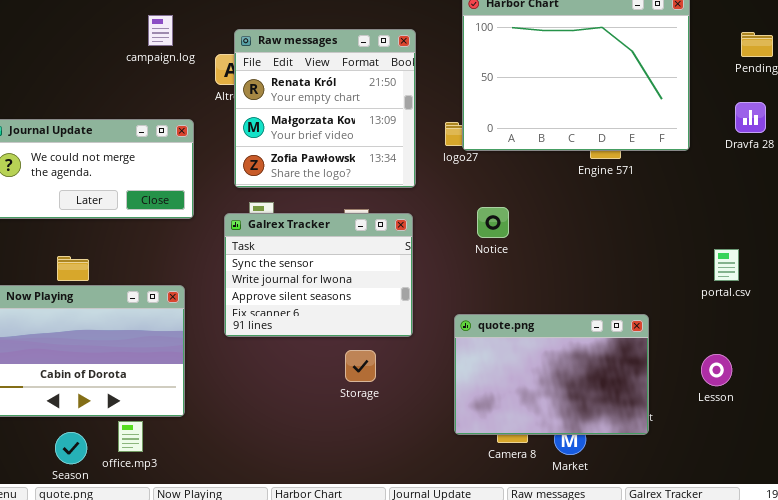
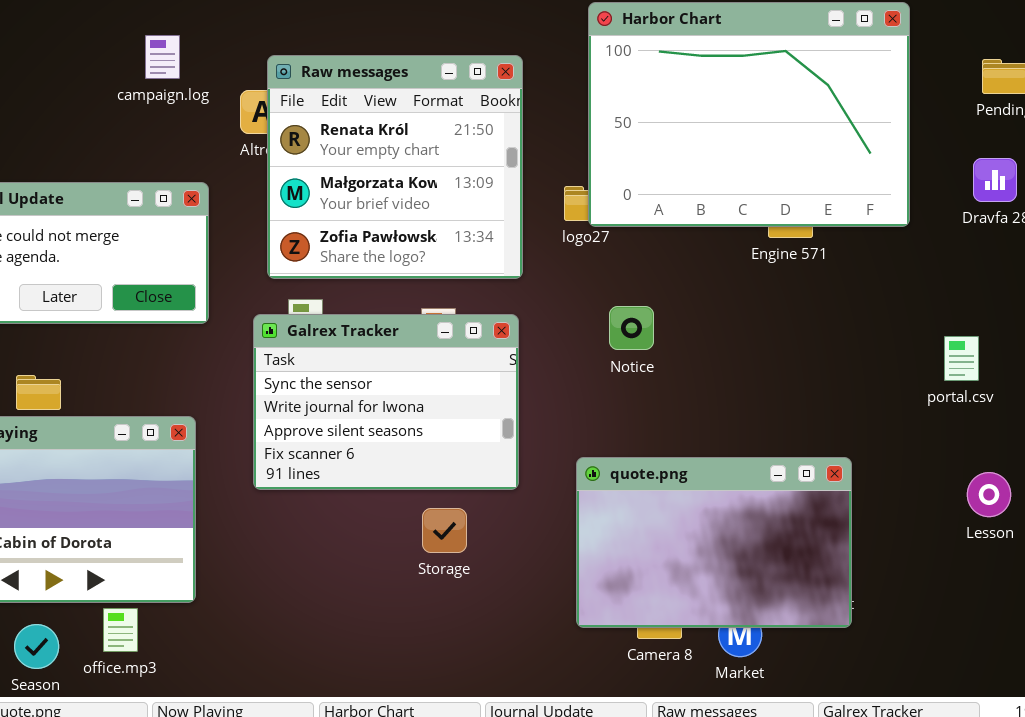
portal.csv: [714,249,739,281] -> [944,336,979,381], moved
Lesson: [701,354,732,386] -> [967,472,1011,517], moved

